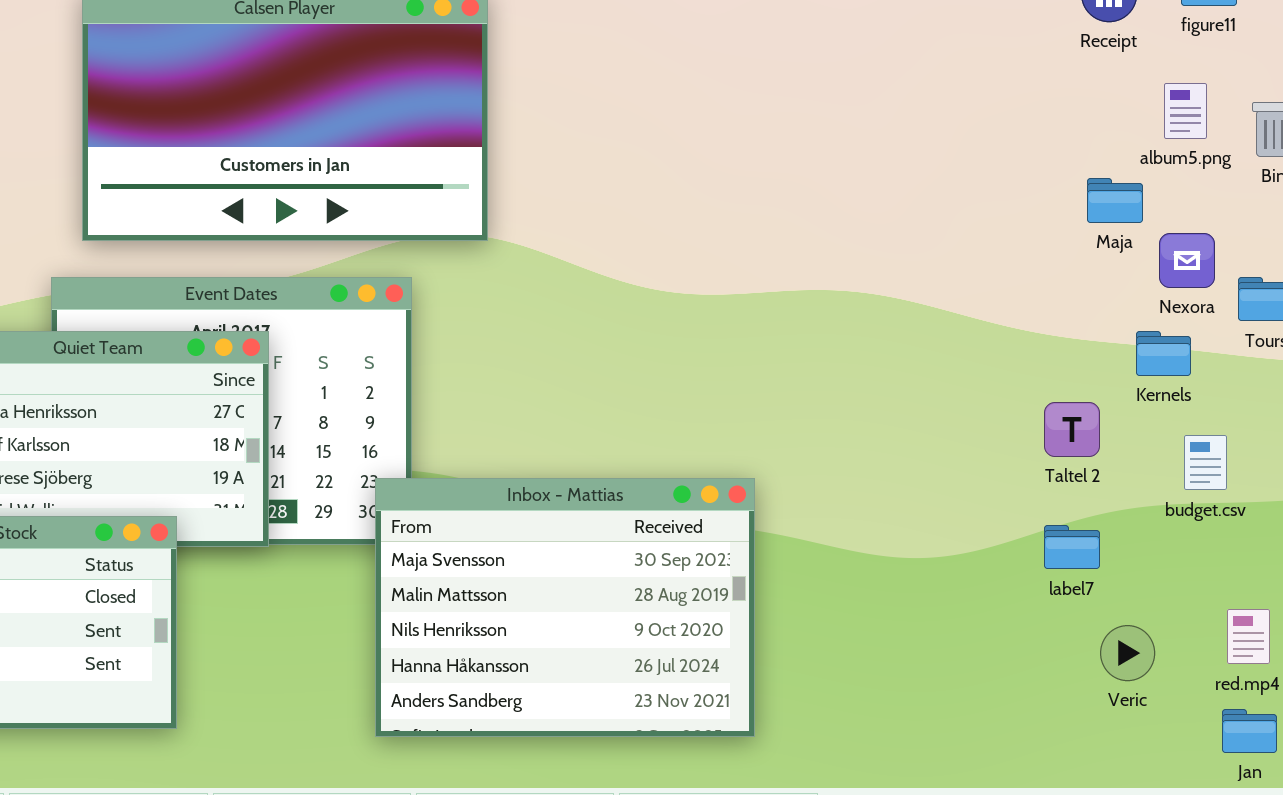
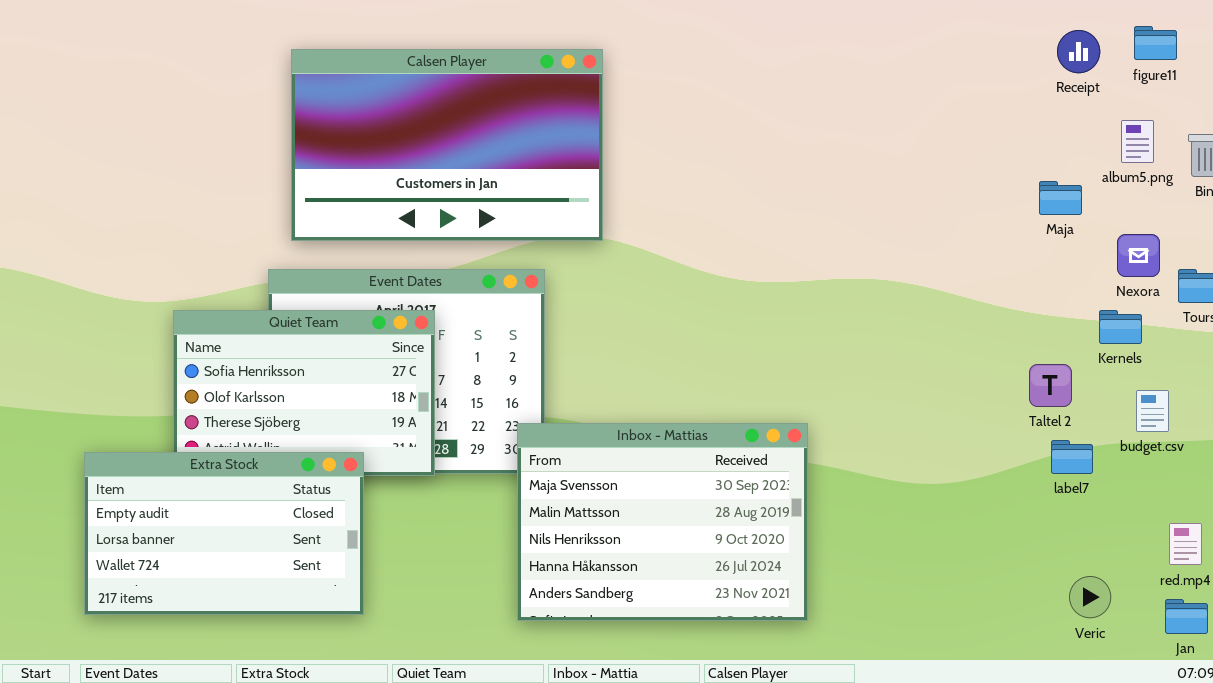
Maja: [1087,178,1143,223] -> [1039,181,1082,215], moved
label7: [1044,525,1100,569] -> [1051,440,1093,474], moved
Veric: [1100,625,1155,681] -> [1069,576,1111,618], moved

